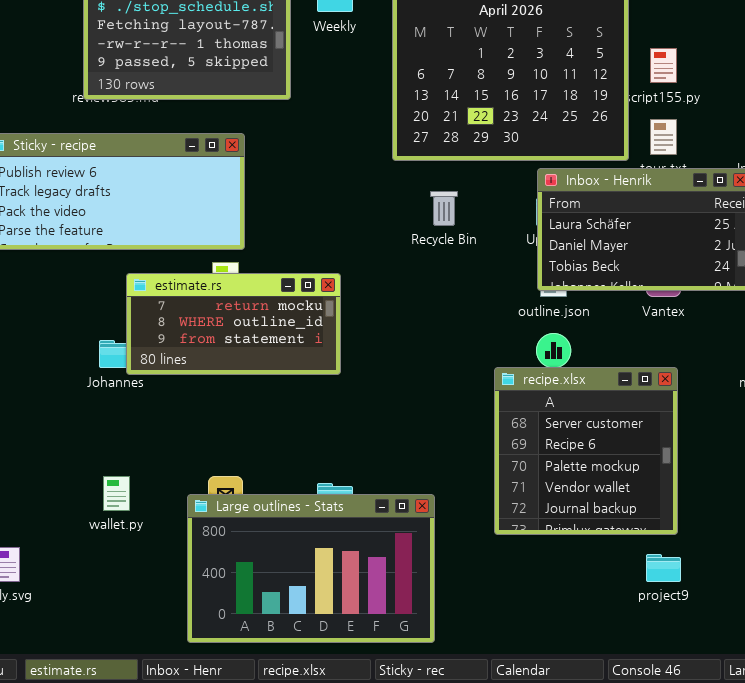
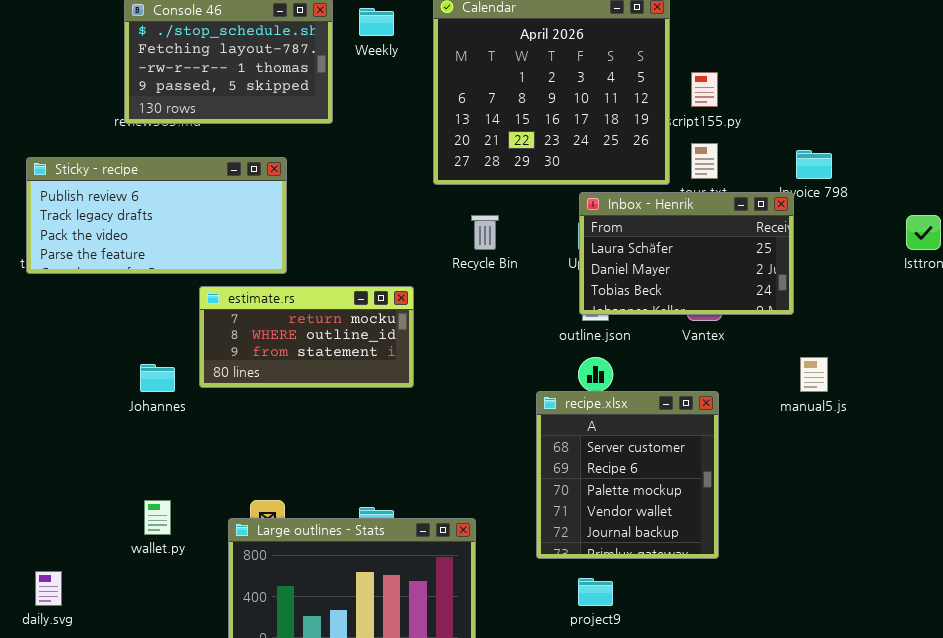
estimate.rs: [126,273,341,375] -> [199,286,414,388], moved
project9: [646,554,681,582] -> [578,578,613,606], moved

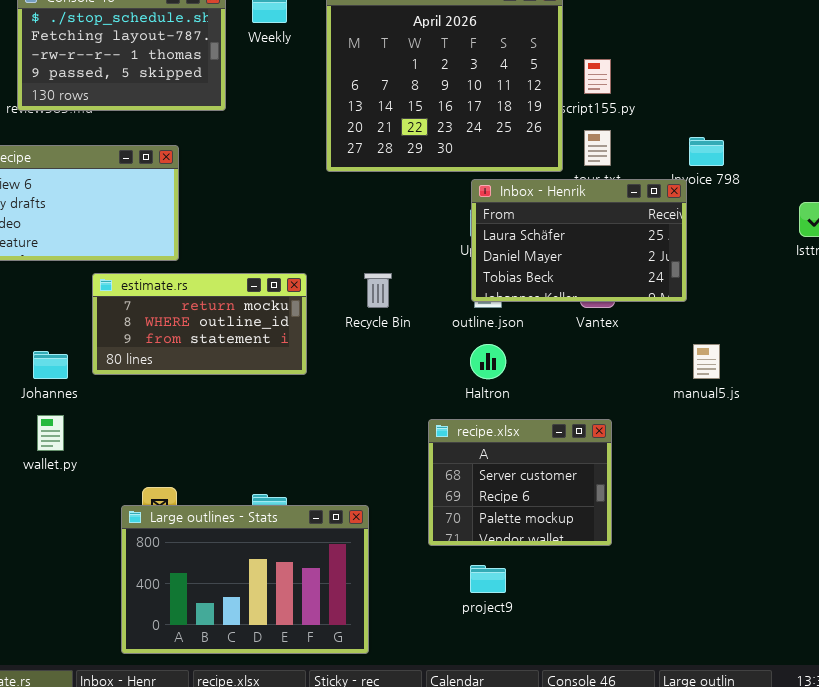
Recycle Bin: [471,215,499,250] -> [364,273,392,308], moved
recipe.xlsx: [536,391,719,559] -> [428,419,612,546], resized
wallet.py: [144,500,171,535] -> [37,415,64,451], moved

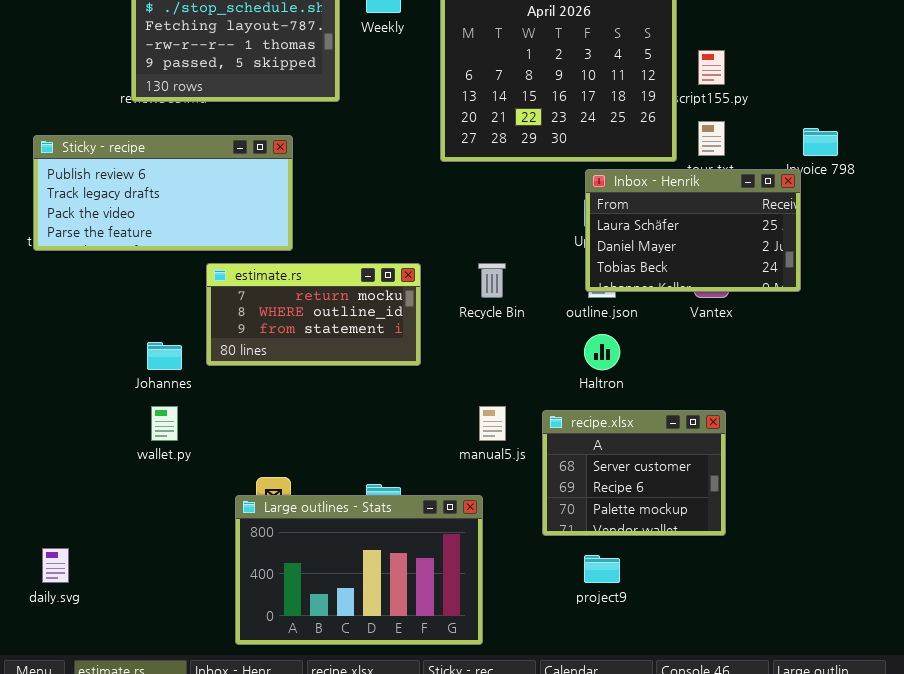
manual5.js: [693,344,720,379] -> [479,406,506,441], moved

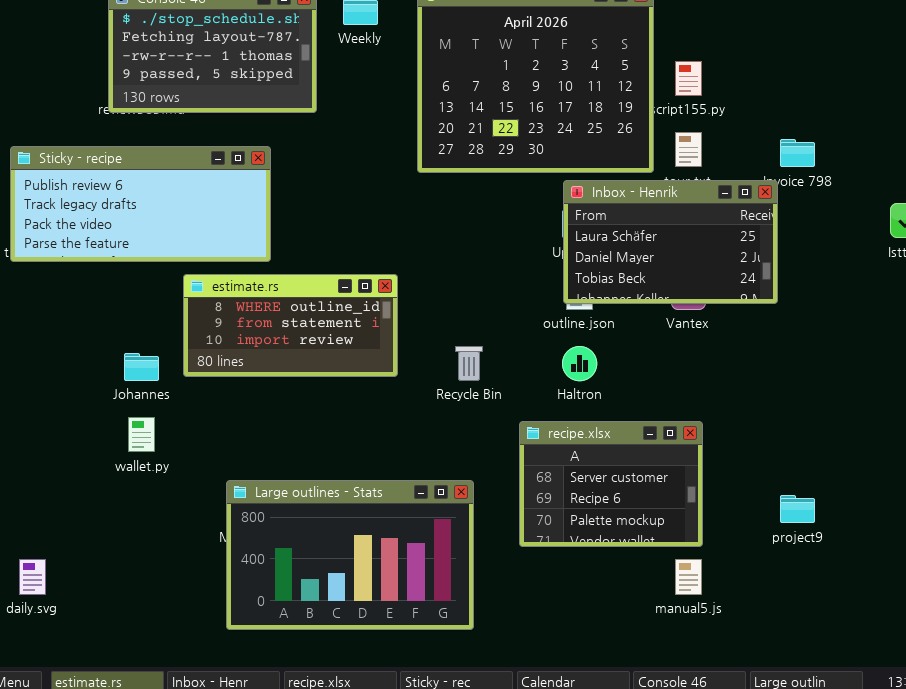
estimate.rs: [206,263,421,366] -> [183,274,398,377], scrolled down 1 row
Recycle Bin: [478,263,506,298] -> [455,346,483,381], moved
manual5.js: [479,406,506,441] -> [675,559,702,595], moved
Large outlines - Stats: [235,495,483,645] -> [226,480,474,630], moved
project9: [584,555,620,583] -> [780,495,815,523], moved

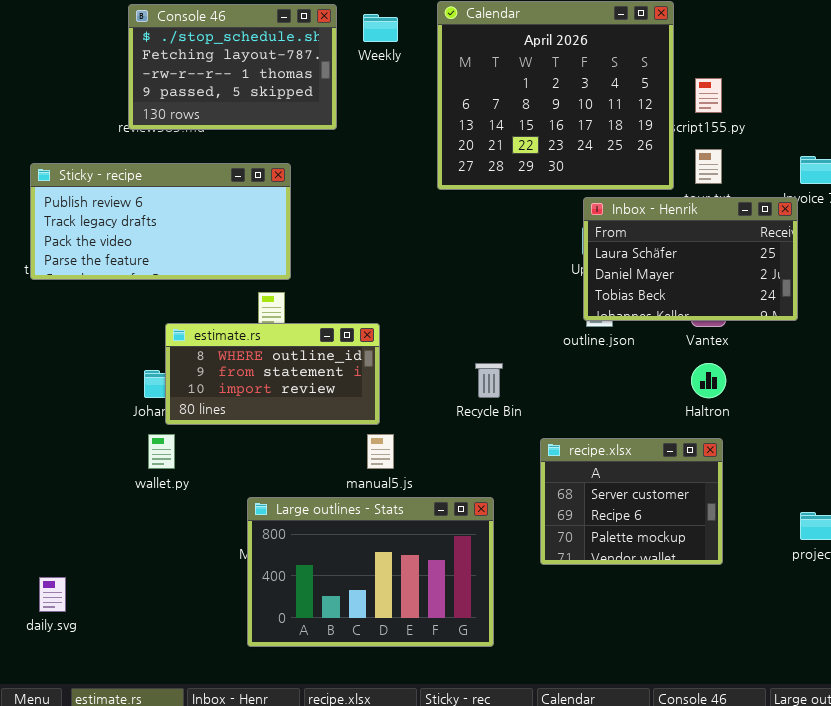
estimate.rs: [183,274,398,377] -> [165,323,380,425], moved
Haltron: [562,346,597,381] -> [691,363,726,398], moved
manual5.js: [675,559,702,595] -> [367,434,394,469], moved

